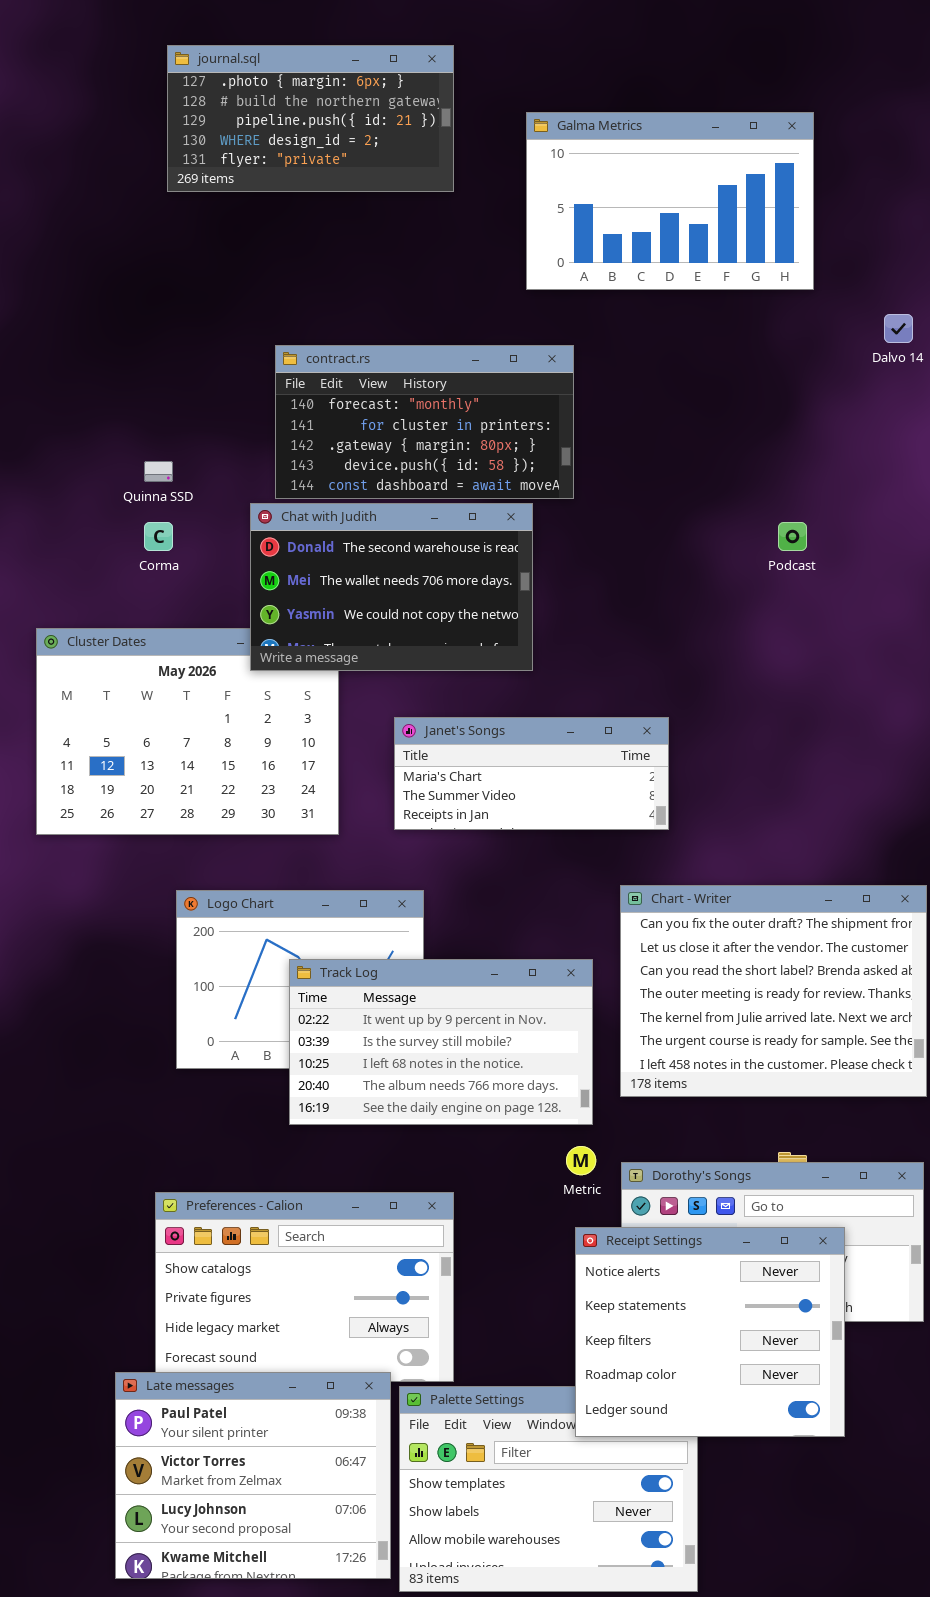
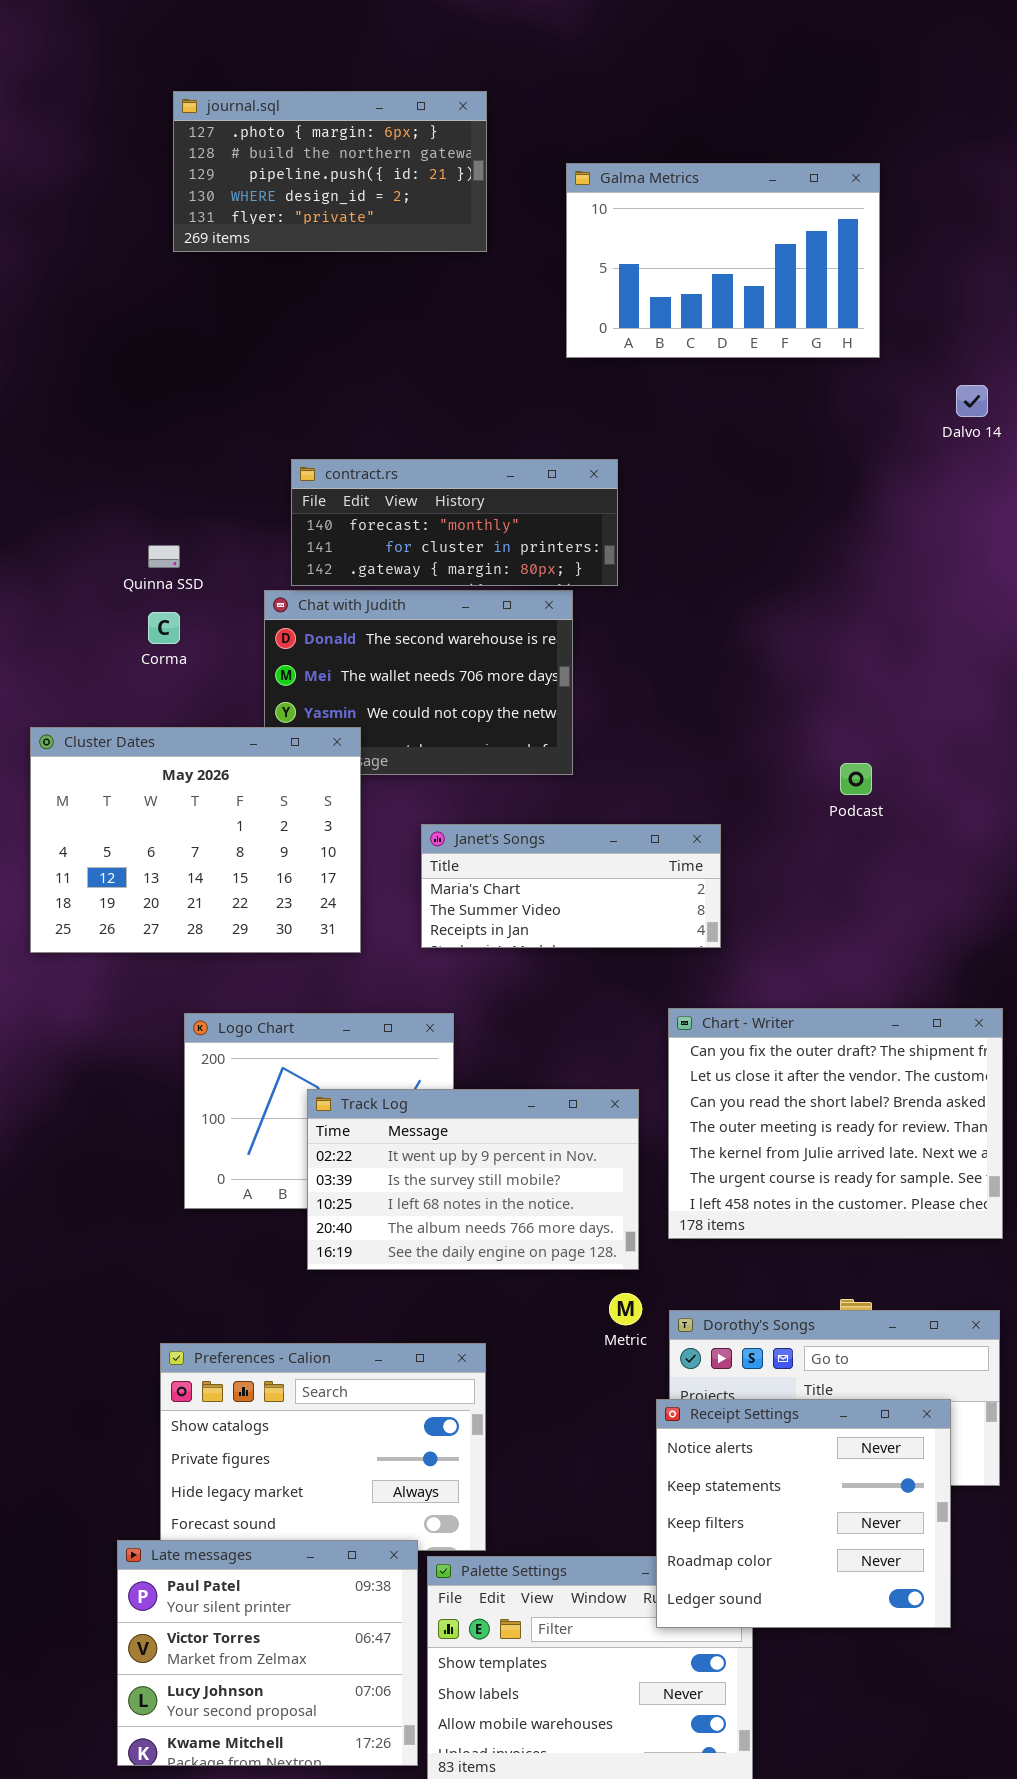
contract.rs: [275,345,574,499] -> [291,459,618,586], resized
Podcast: [778,522,807,551] -> [840,763,872,795], moved
Cluster Dates: [36,628,339,835] -> [30,727,361,953], raised
Receipt Settings: [575,1227,845,1437] -> [656,1399,951,1628], moved

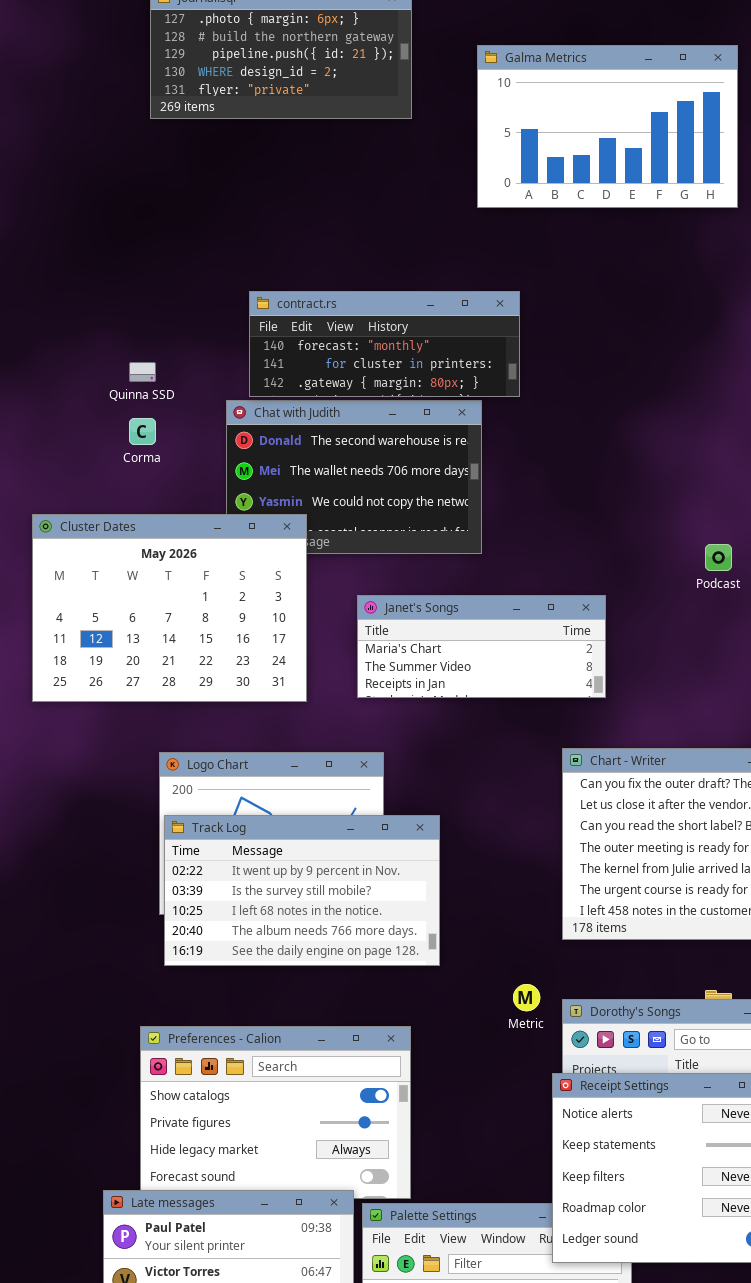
Track Log: [307,1089,639,1270] -> [164,815,440,966], moved

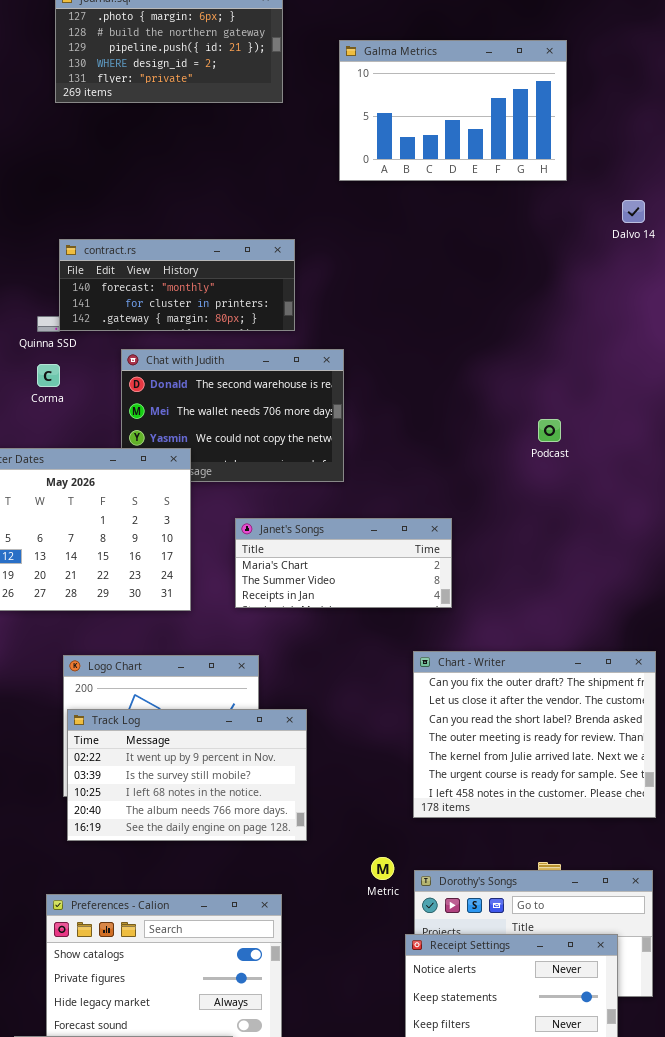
contract.rs: [249,291,520,397] -> [59,239,295,331], moved
Podcast: [705,544,732,571] -> [538,419,561,442], moved

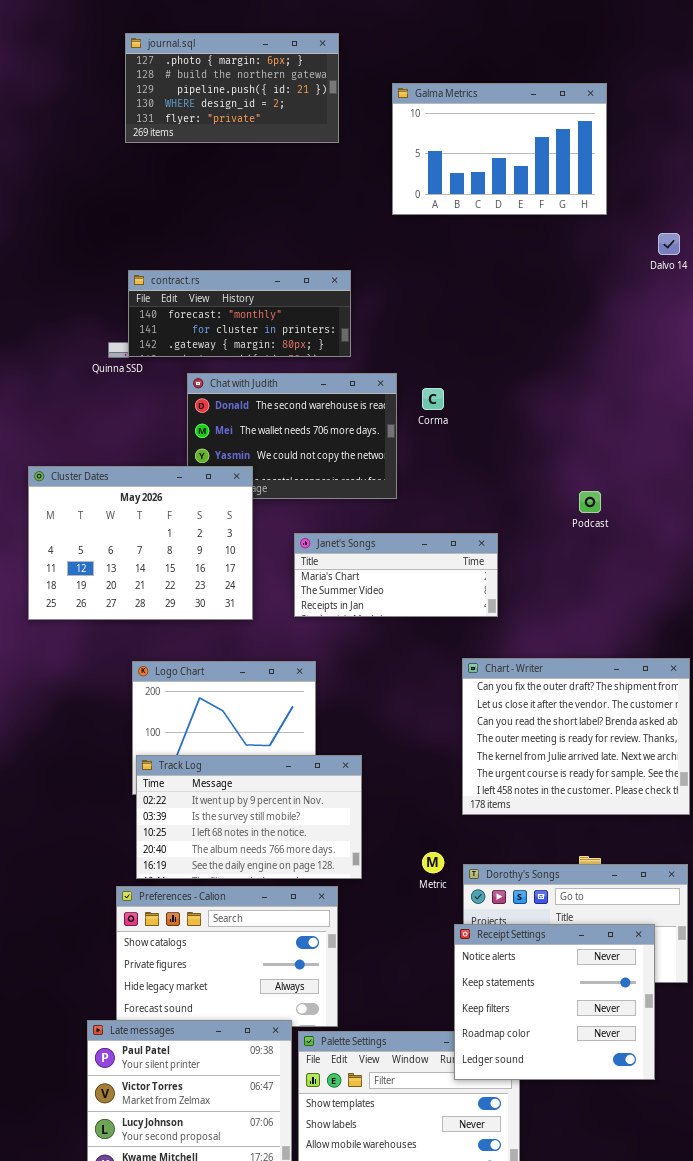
Corma: [37,364,60,387] -> [422,388,444,410], moved
Podcast: [538,419,561,442] -> [579,491,601,513], moved
Track Log: [67,709,307,841] -> [136,755,362,879], moved

